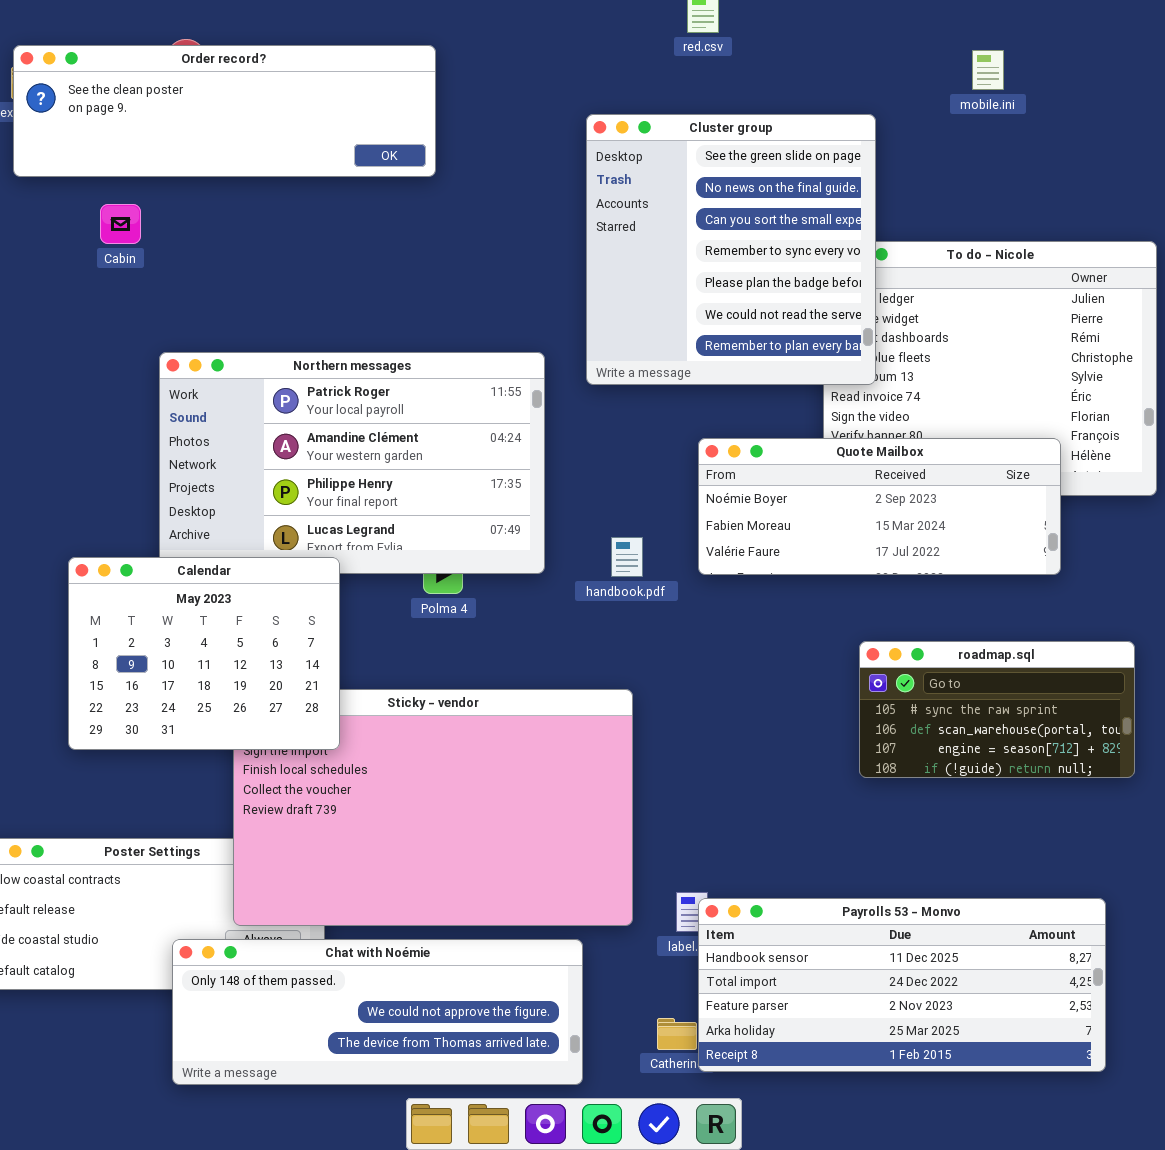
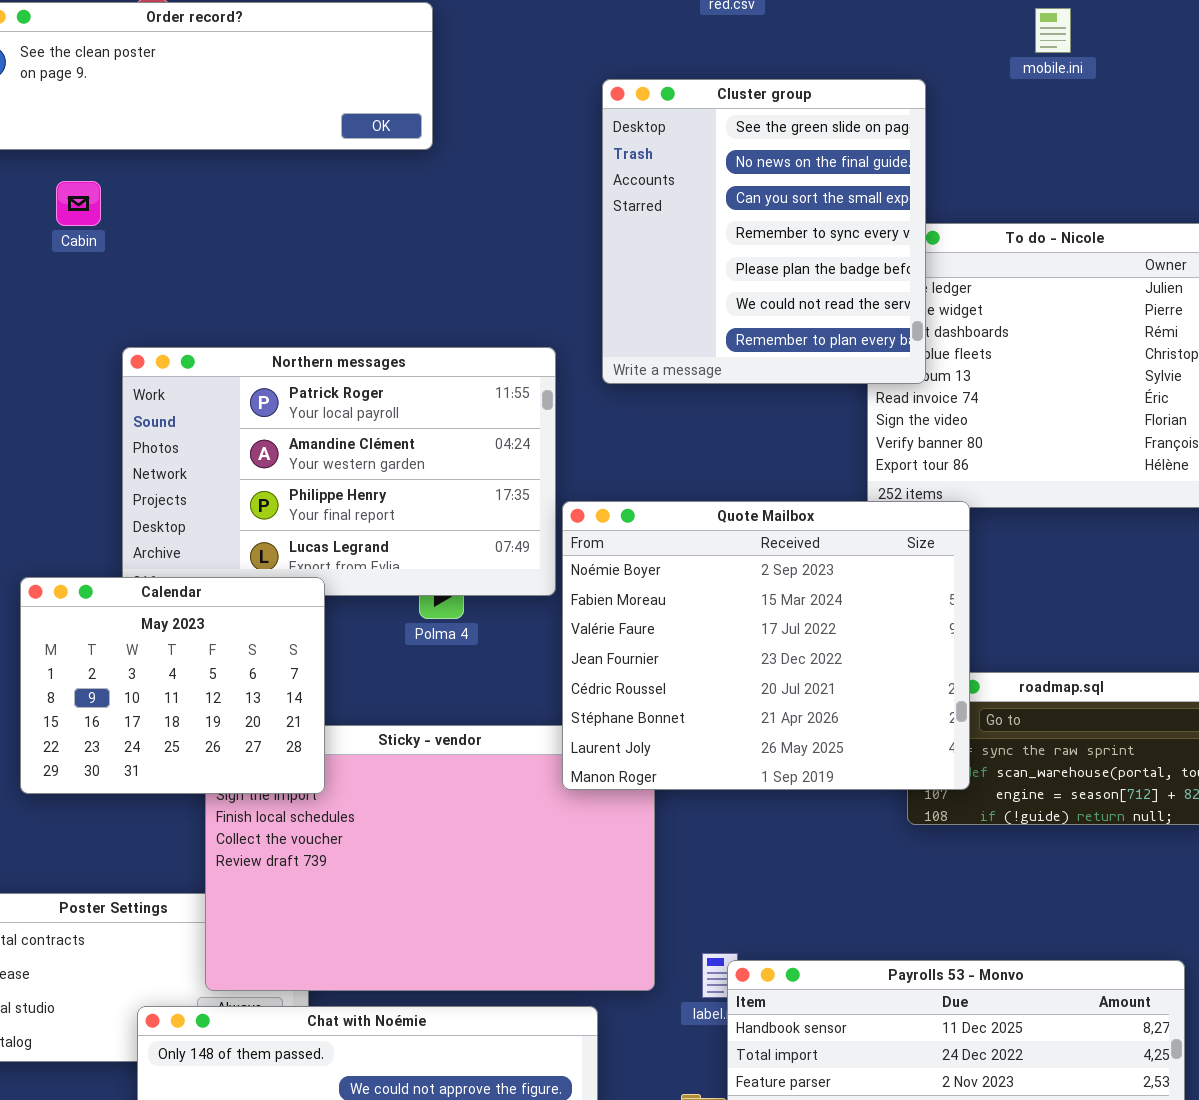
Quote Mailbox: [698,438,1061,575] -> [562,501,970,790], moved, resized

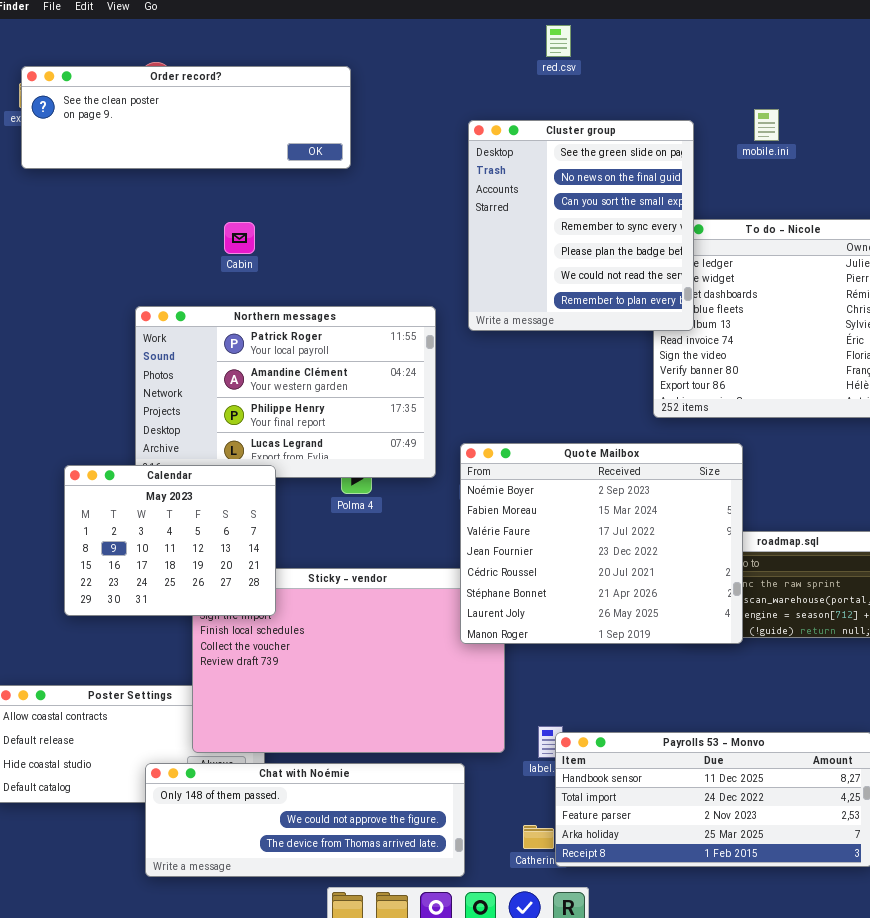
mobile.ini: [1035,8,1071,53] -> [754,109,779,141], moved
Cabin: [56,181,101,226] -> [224,222,255,254], moved
Quote Mailbox: [562,501,970,790] -> [460,443,743,644], moved

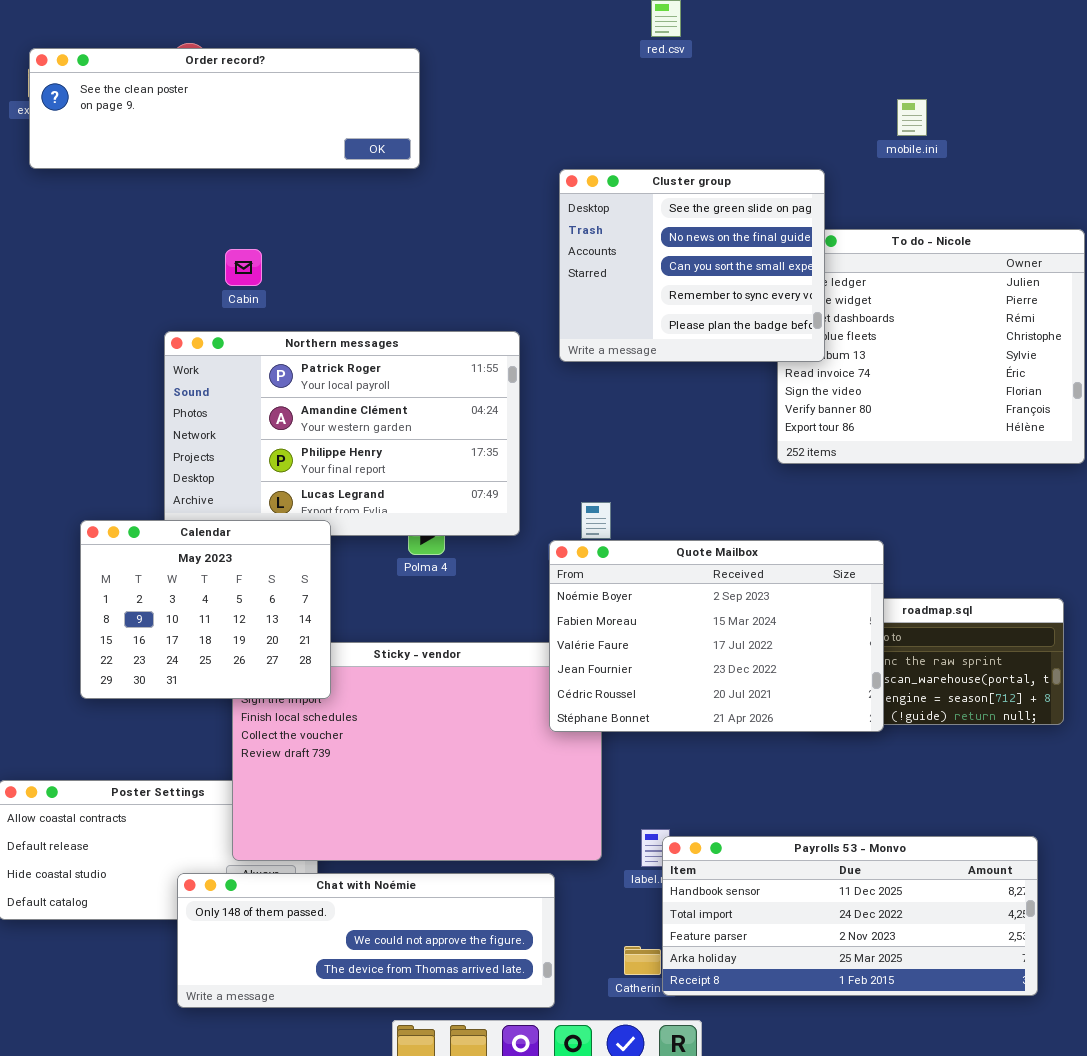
Cluster group: [468,120,694,331] -> [559,169,825,362], resized
Cabin: [224,222,255,254] -> [225,249,262,286], moved
Quote Mailbox: [460,443,743,644] -> [549,540,884,732], resized

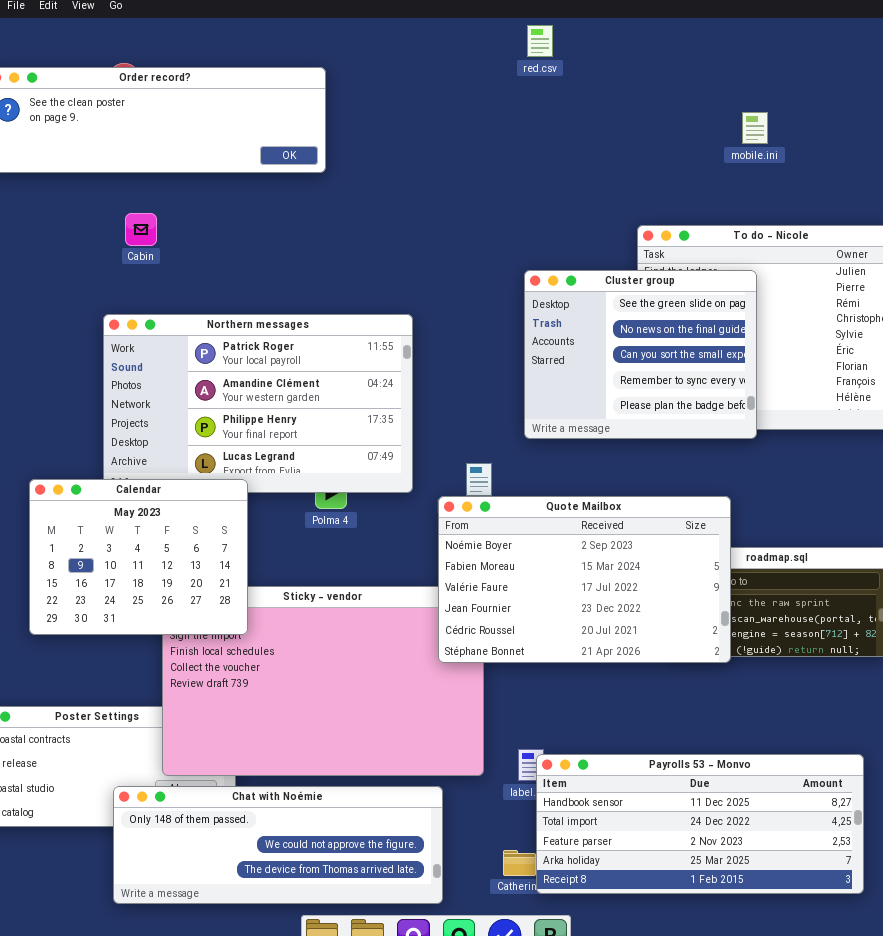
Cluster group: [559,169,825,362] -> [524,270,757,439], moved
Cabin: [225,249,262,286] -> [125,213,157,246], moved

